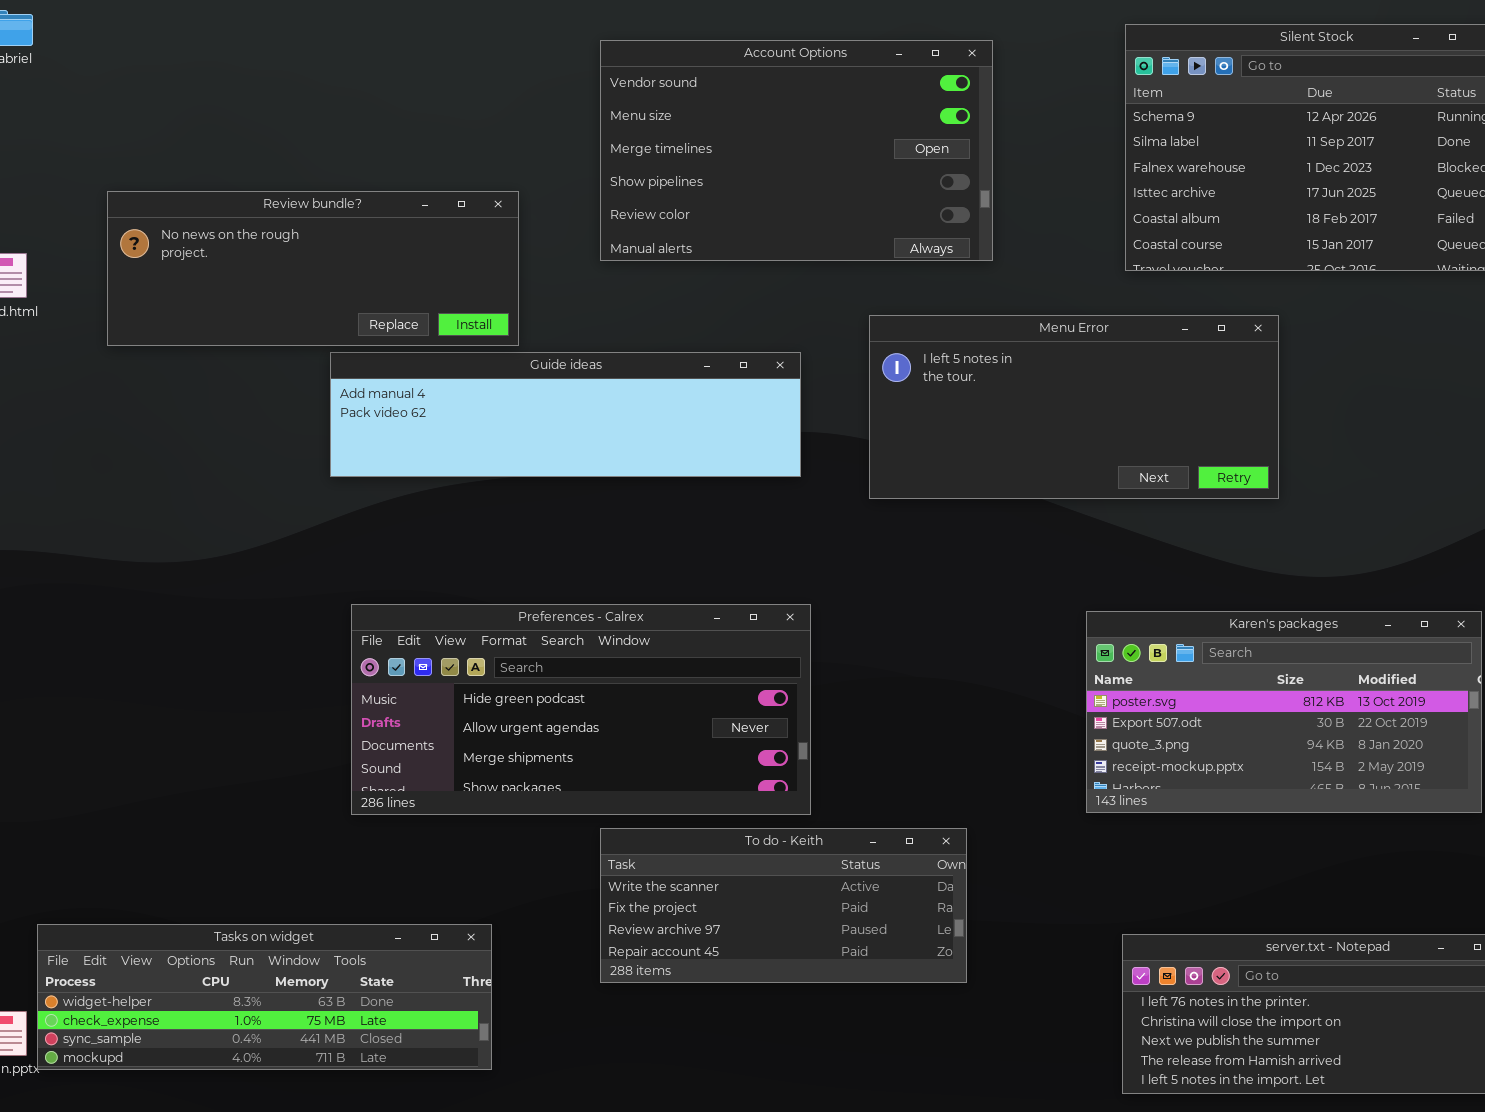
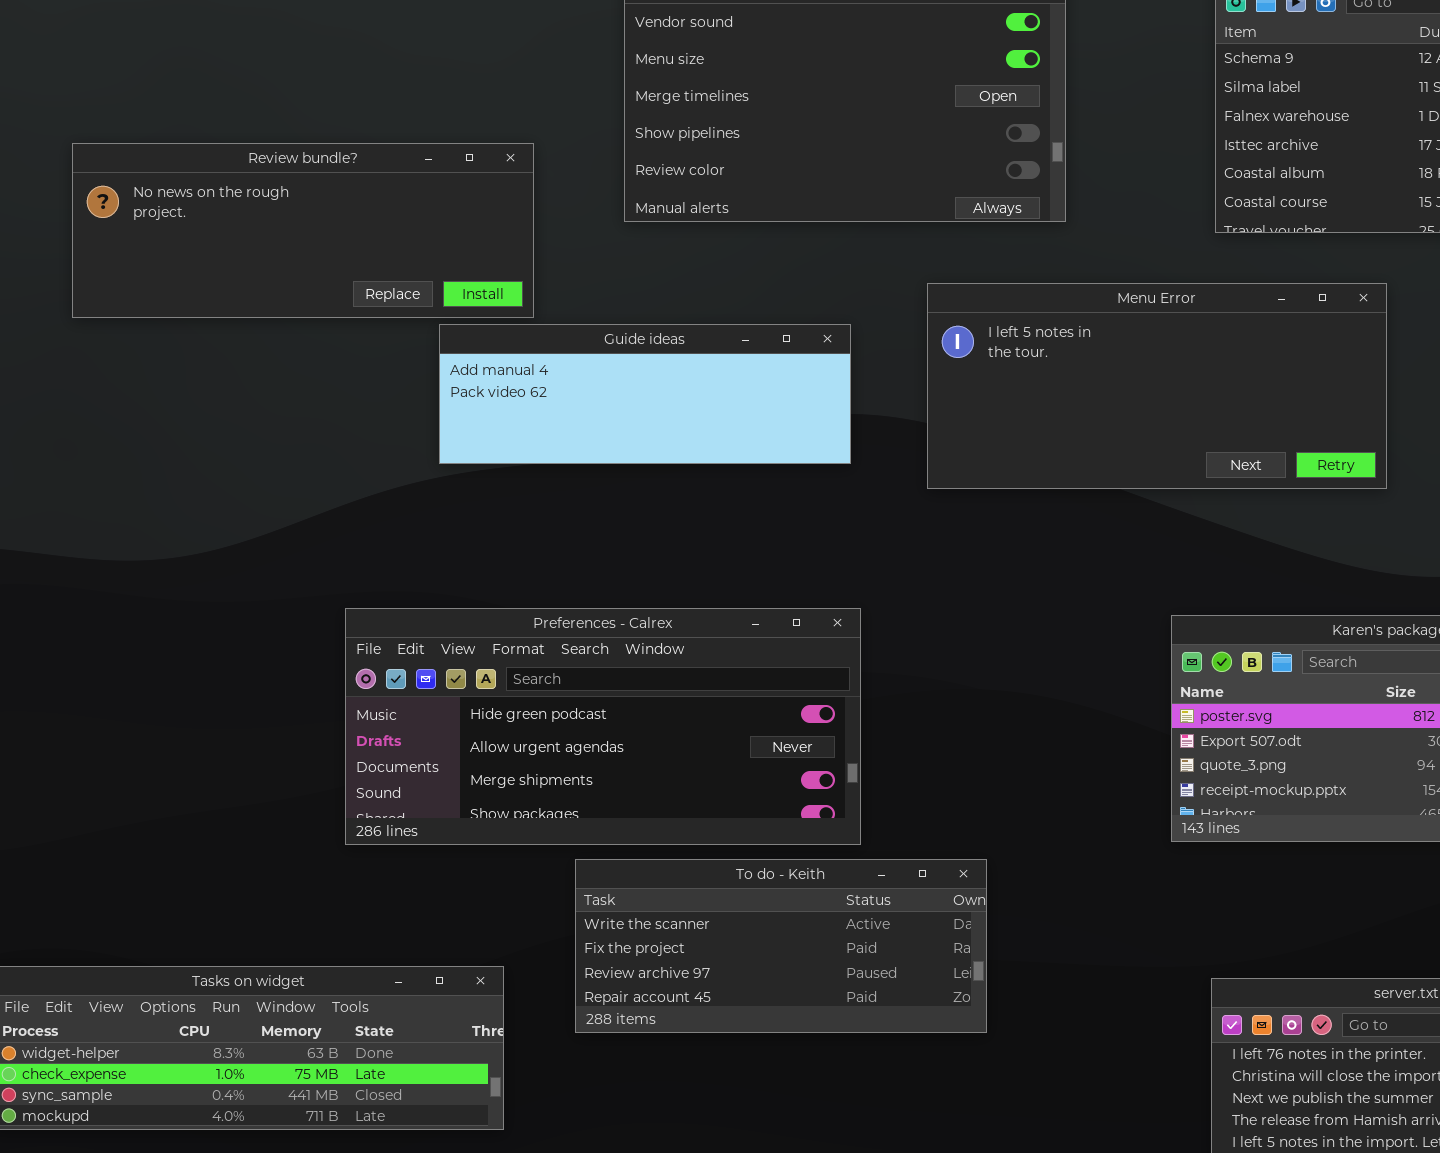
Guide ideas: [330,352,801,477] -> [439,324,851,464], resized
To do - Keith: [600,828,967,983] -> [575,859,987,1033], moved

